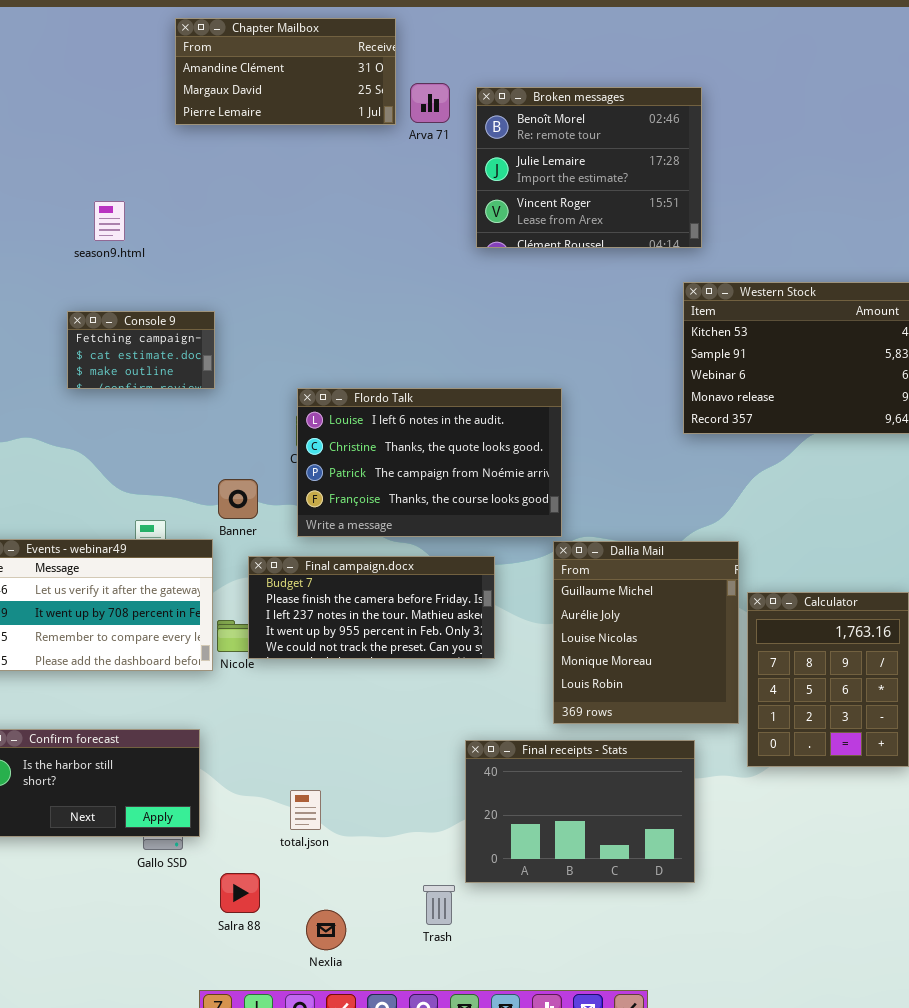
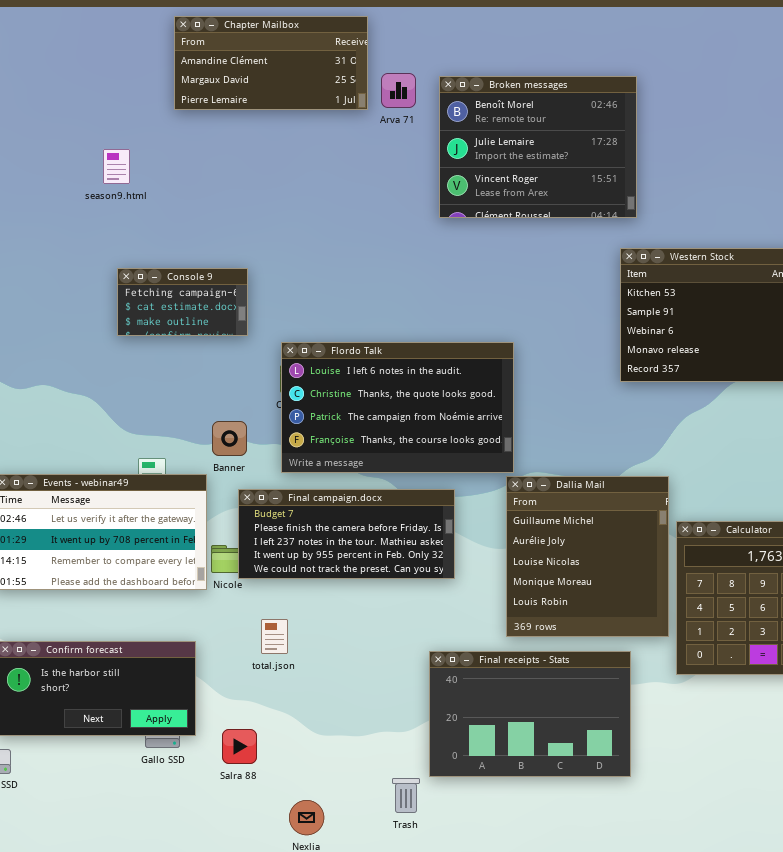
season9.html: [94,201,125,241] -> [103,149,130,184], moved
Console 9: [67,311,215,389] -> [117,268,248,336], moved
total.json: [290,790,321,830] -> [261,619,288,654], moved
Salra 88: [220,873,260,913] -> [222,729,257,764], moved

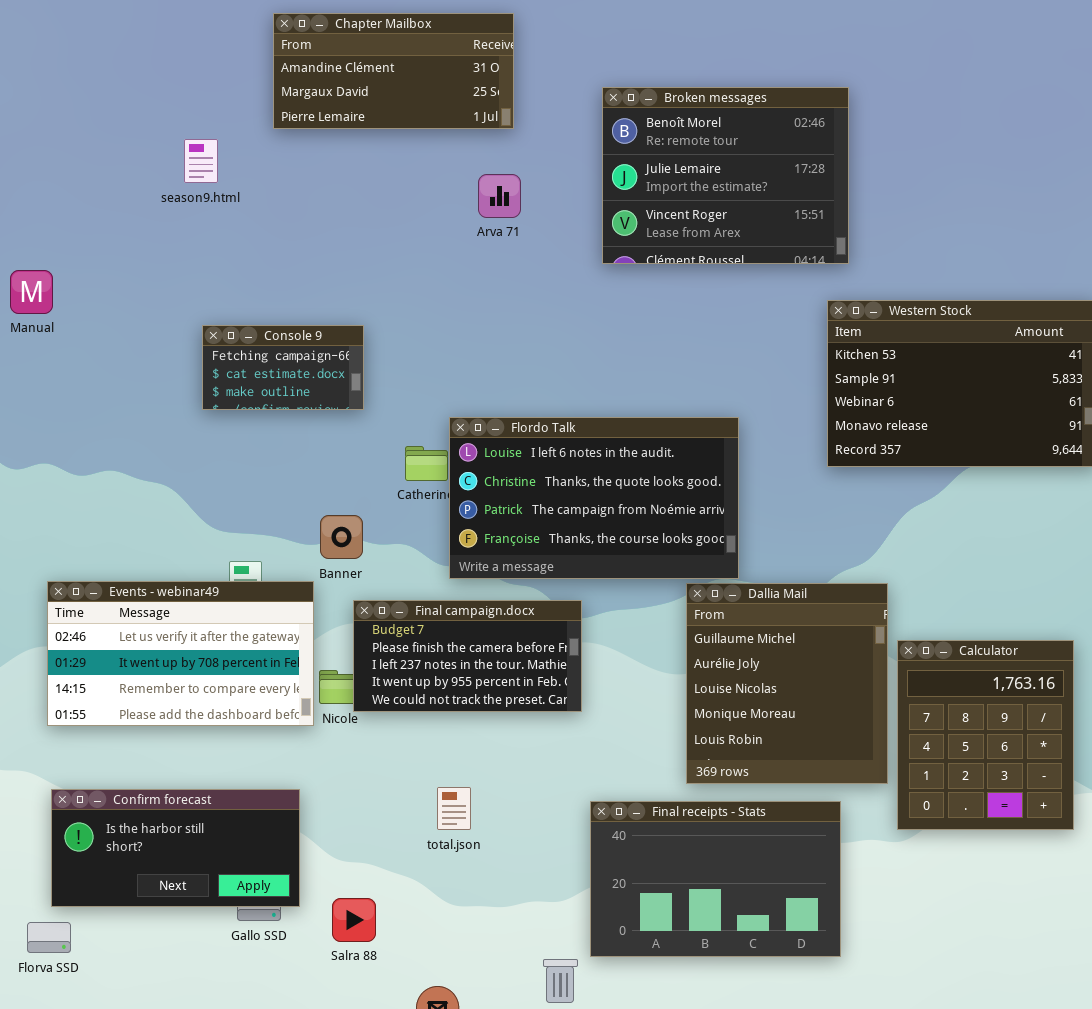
Arva 71: [381,73,416,108] -> [478,174,521,218], moved
season9.html: [103,149,130,184] -> [184,139,218,183], moved
Flordo Talk: [281,342,514,473] -> [449,417,739,579], moved
Final campaign.docx: [238,489,455,579] -> [353,600,582,712], resized
total.json: [261,619,288,654] -> [437,787,471,830], moved

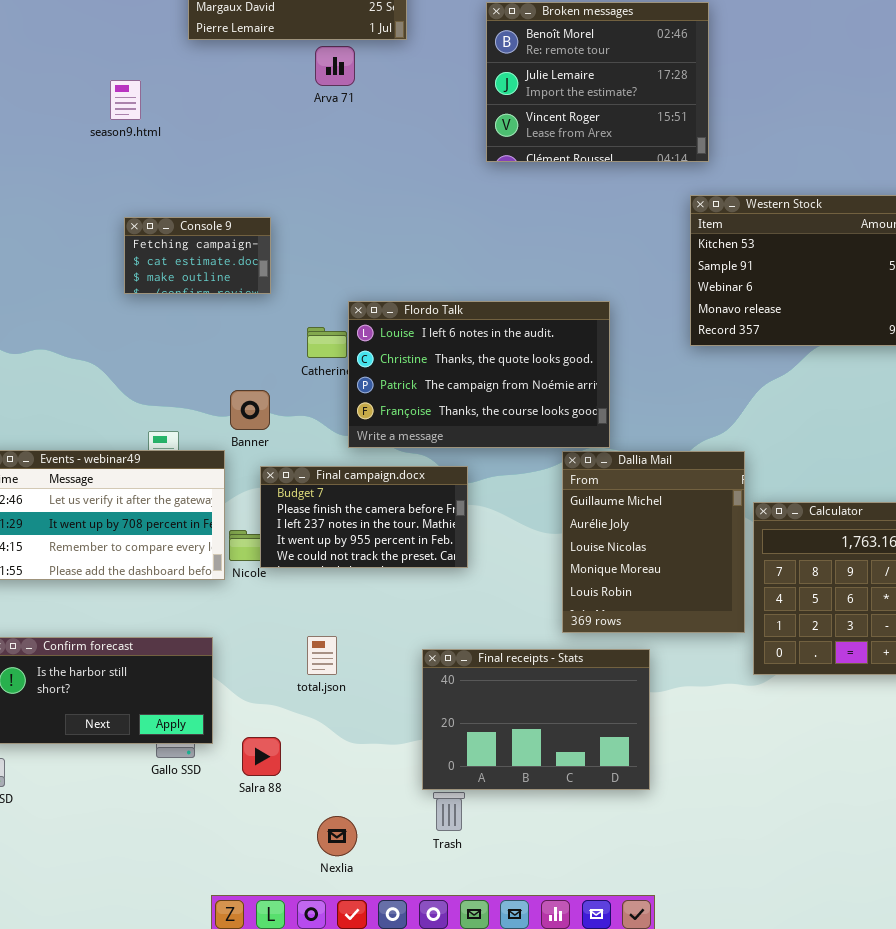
season9.html: [184,139,218,183] -> [110,80,141,120], moved
Arva 71: [478,174,521,218] -> [315,46,355,86], moved
total.json: [437,787,471,830] -> [307,636,337,675], moved
Final receipts - Stats: [590,801,841,957] -> [422,649,650,790], moved

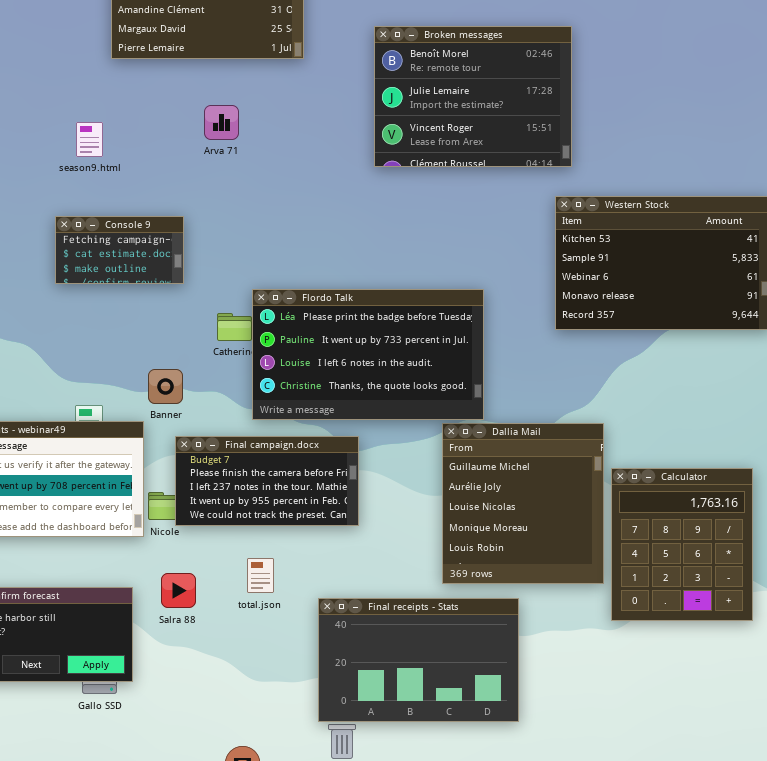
Arva 71: [315,46,355,86] -> [204,105,239,140], moved
season9.html: [110,80,141,120] -> [76,122,103,157], moved
Flordo Talk: [348,301,610,448] -> [252,289,484,420], scrolled up 2 rows
total.json: [307,636,337,675] -> [247,558,274,593], moved
Salra 88: [242,737,281,776] -> [161,573,196,608], moved

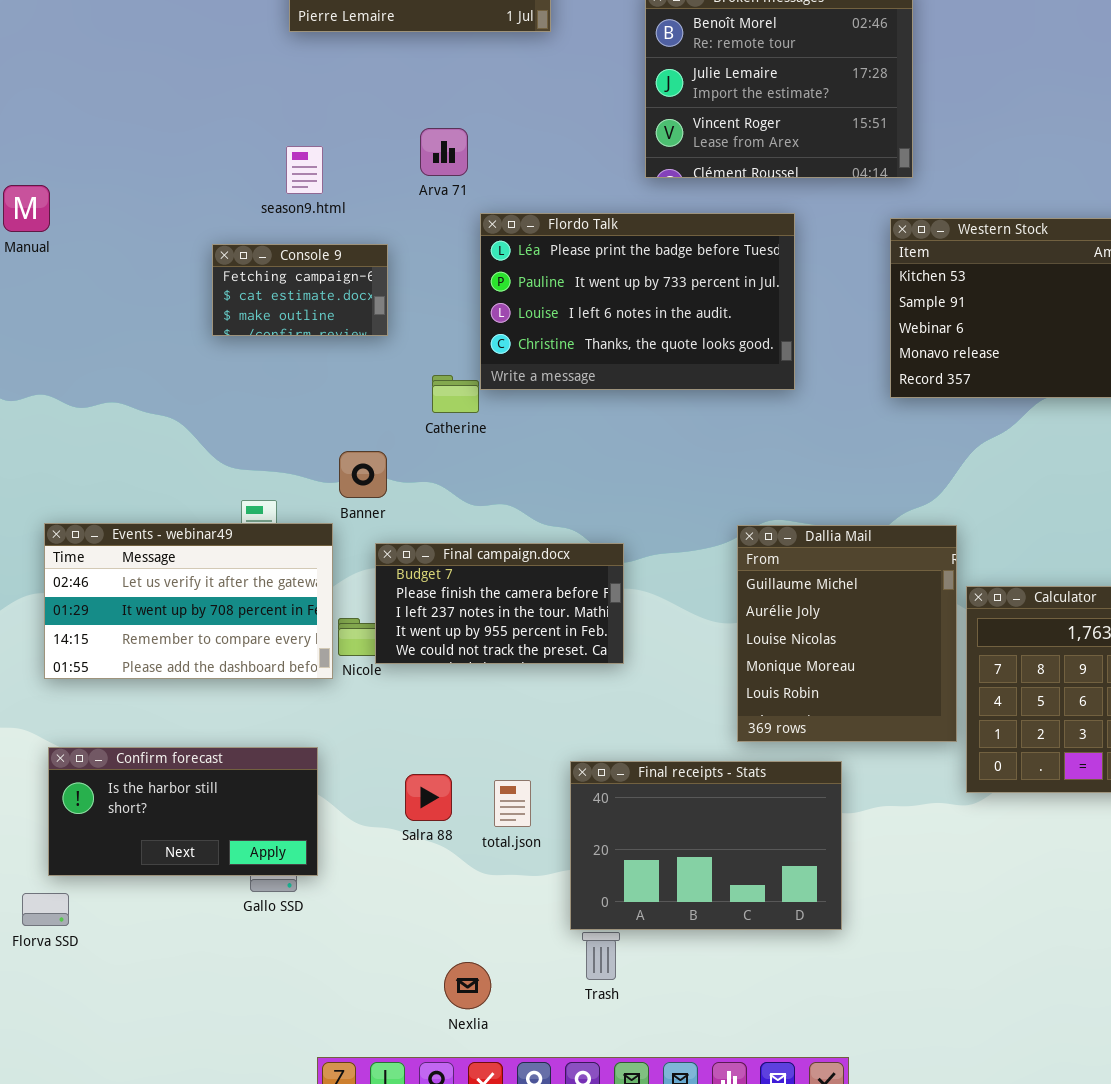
Arva 71: [204,105,239,140] -> [420,128,468,176], moved
season9.html: [76,122,103,157] -> [286,146,323,194], moved
Flordo Talk: [252,289,484,420] -> [480,213,795,390], moved
total.json: [247,558,274,593] -> [494,780,531,827], moved
Salra 88: [161,573,196,608] -> [405,774,452,821], moved

